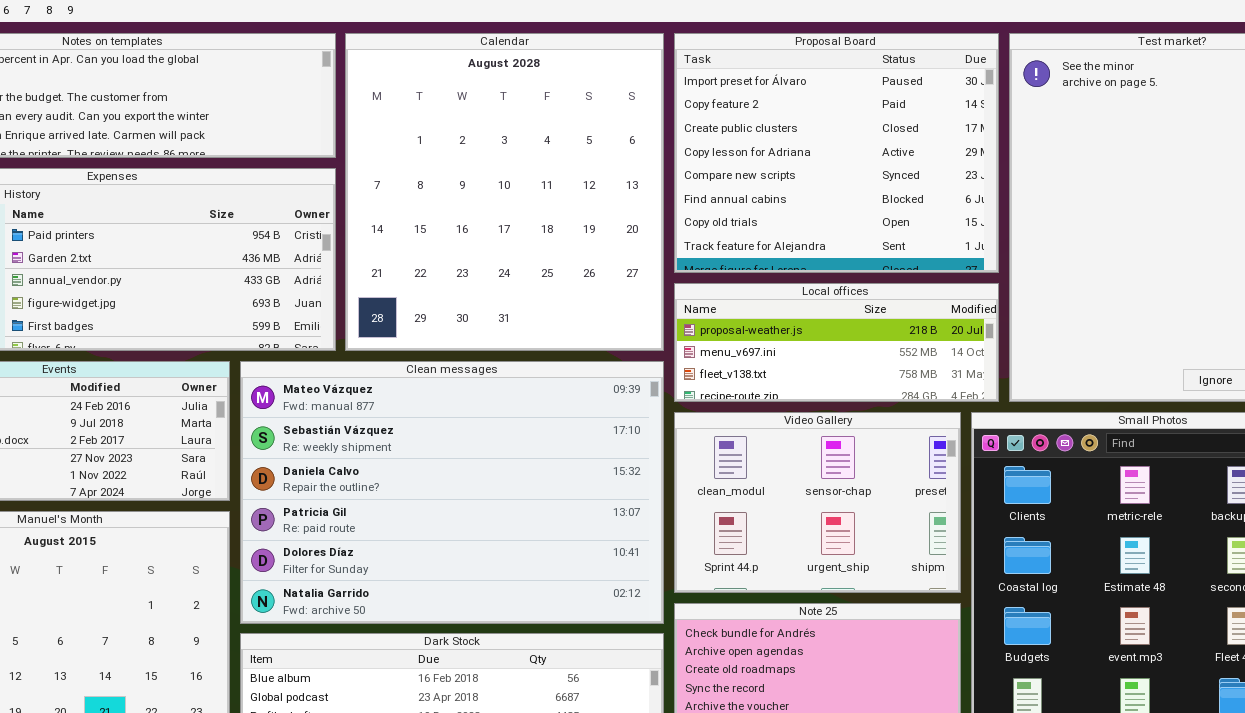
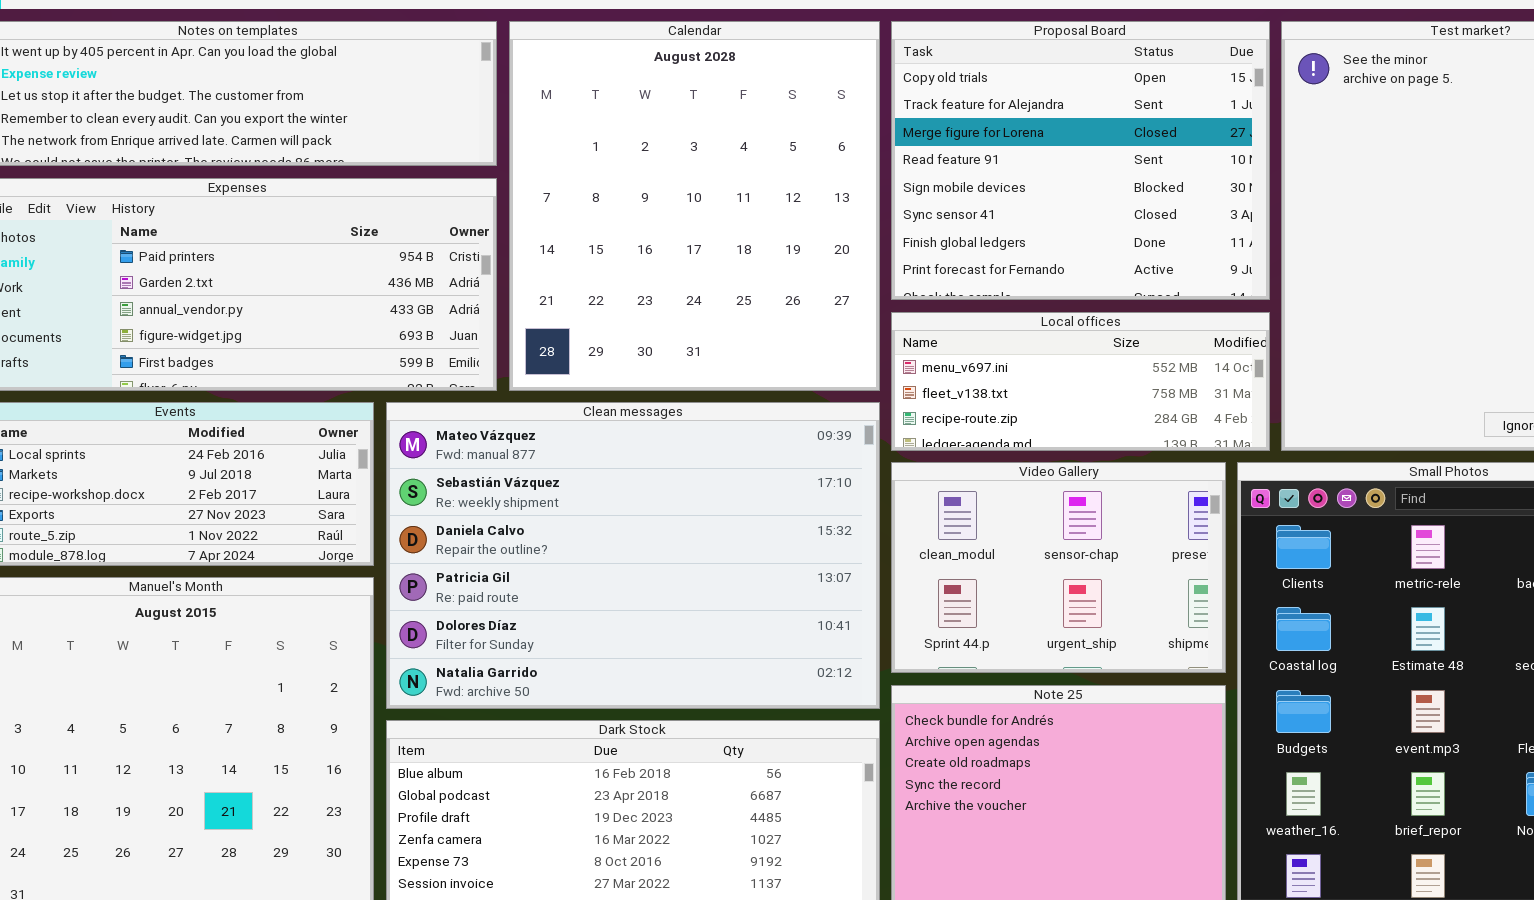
Proposal Board: [674,33,999,273] -> [891,21,1270,300], scrolled down 6 rows
Local offices: [674,283,999,402] -> [891,312,1270,451], scrolled down 1 row

